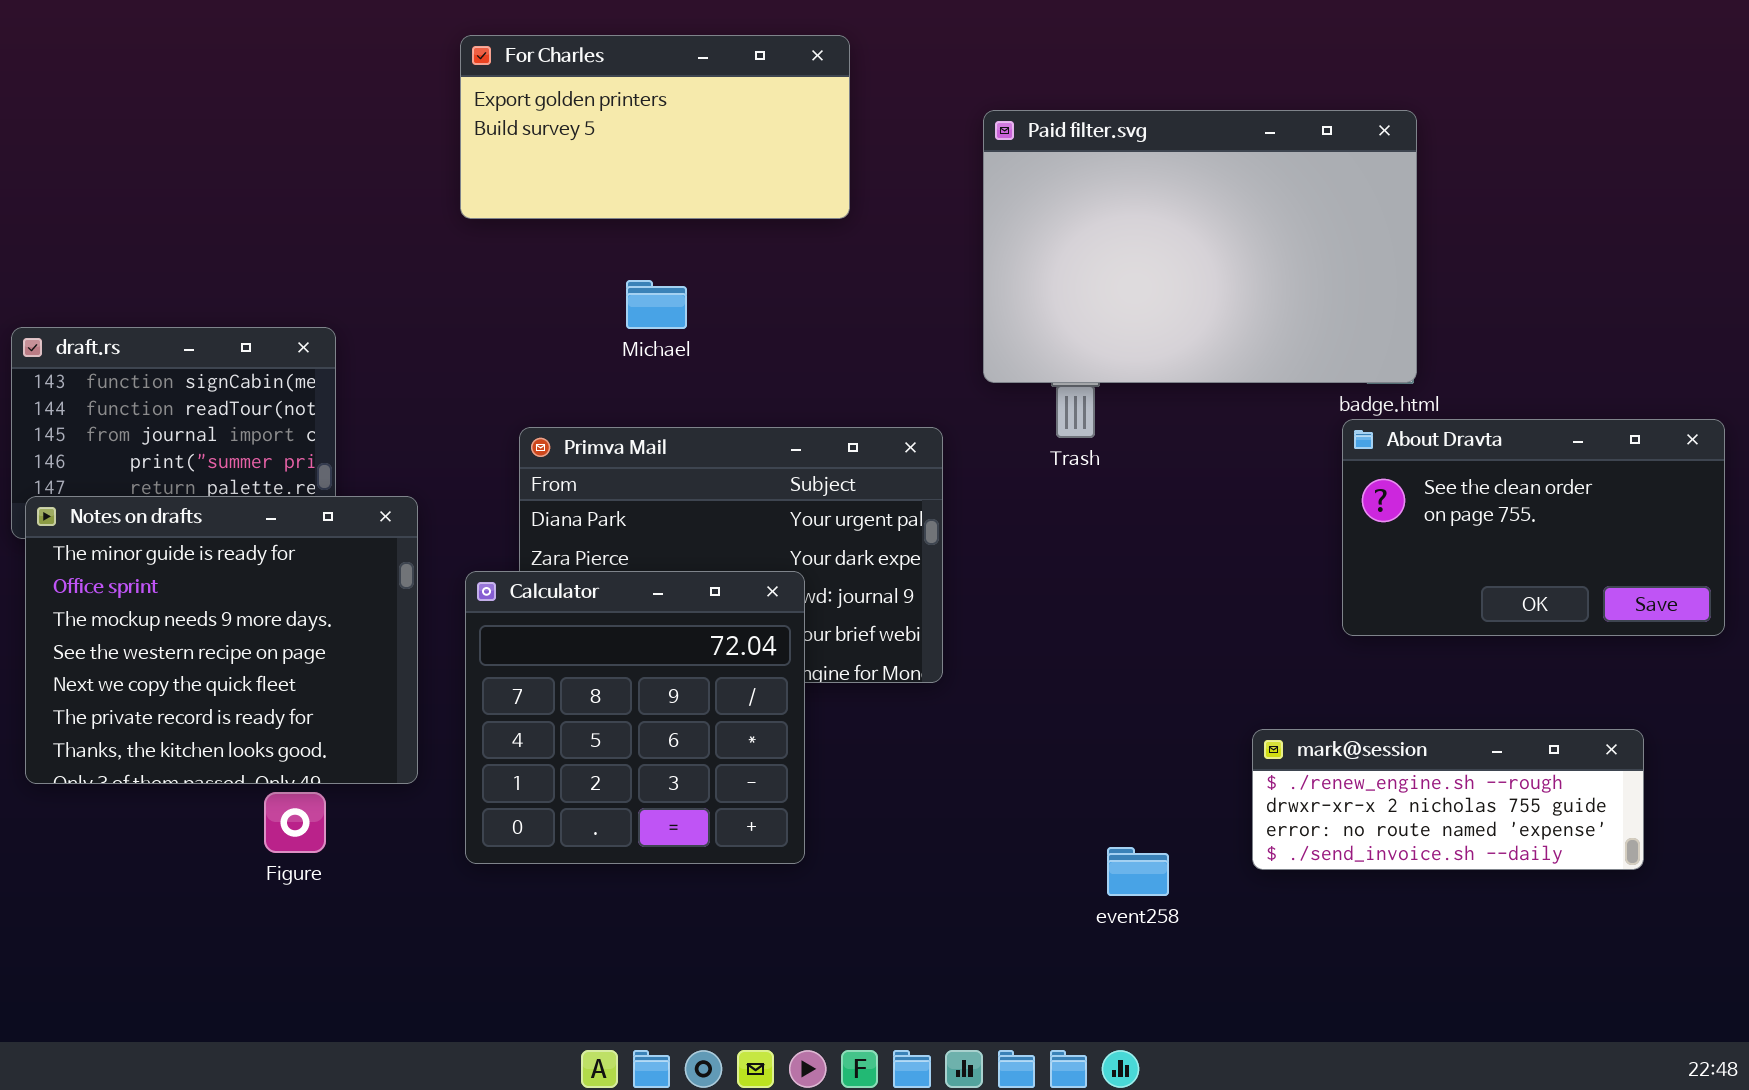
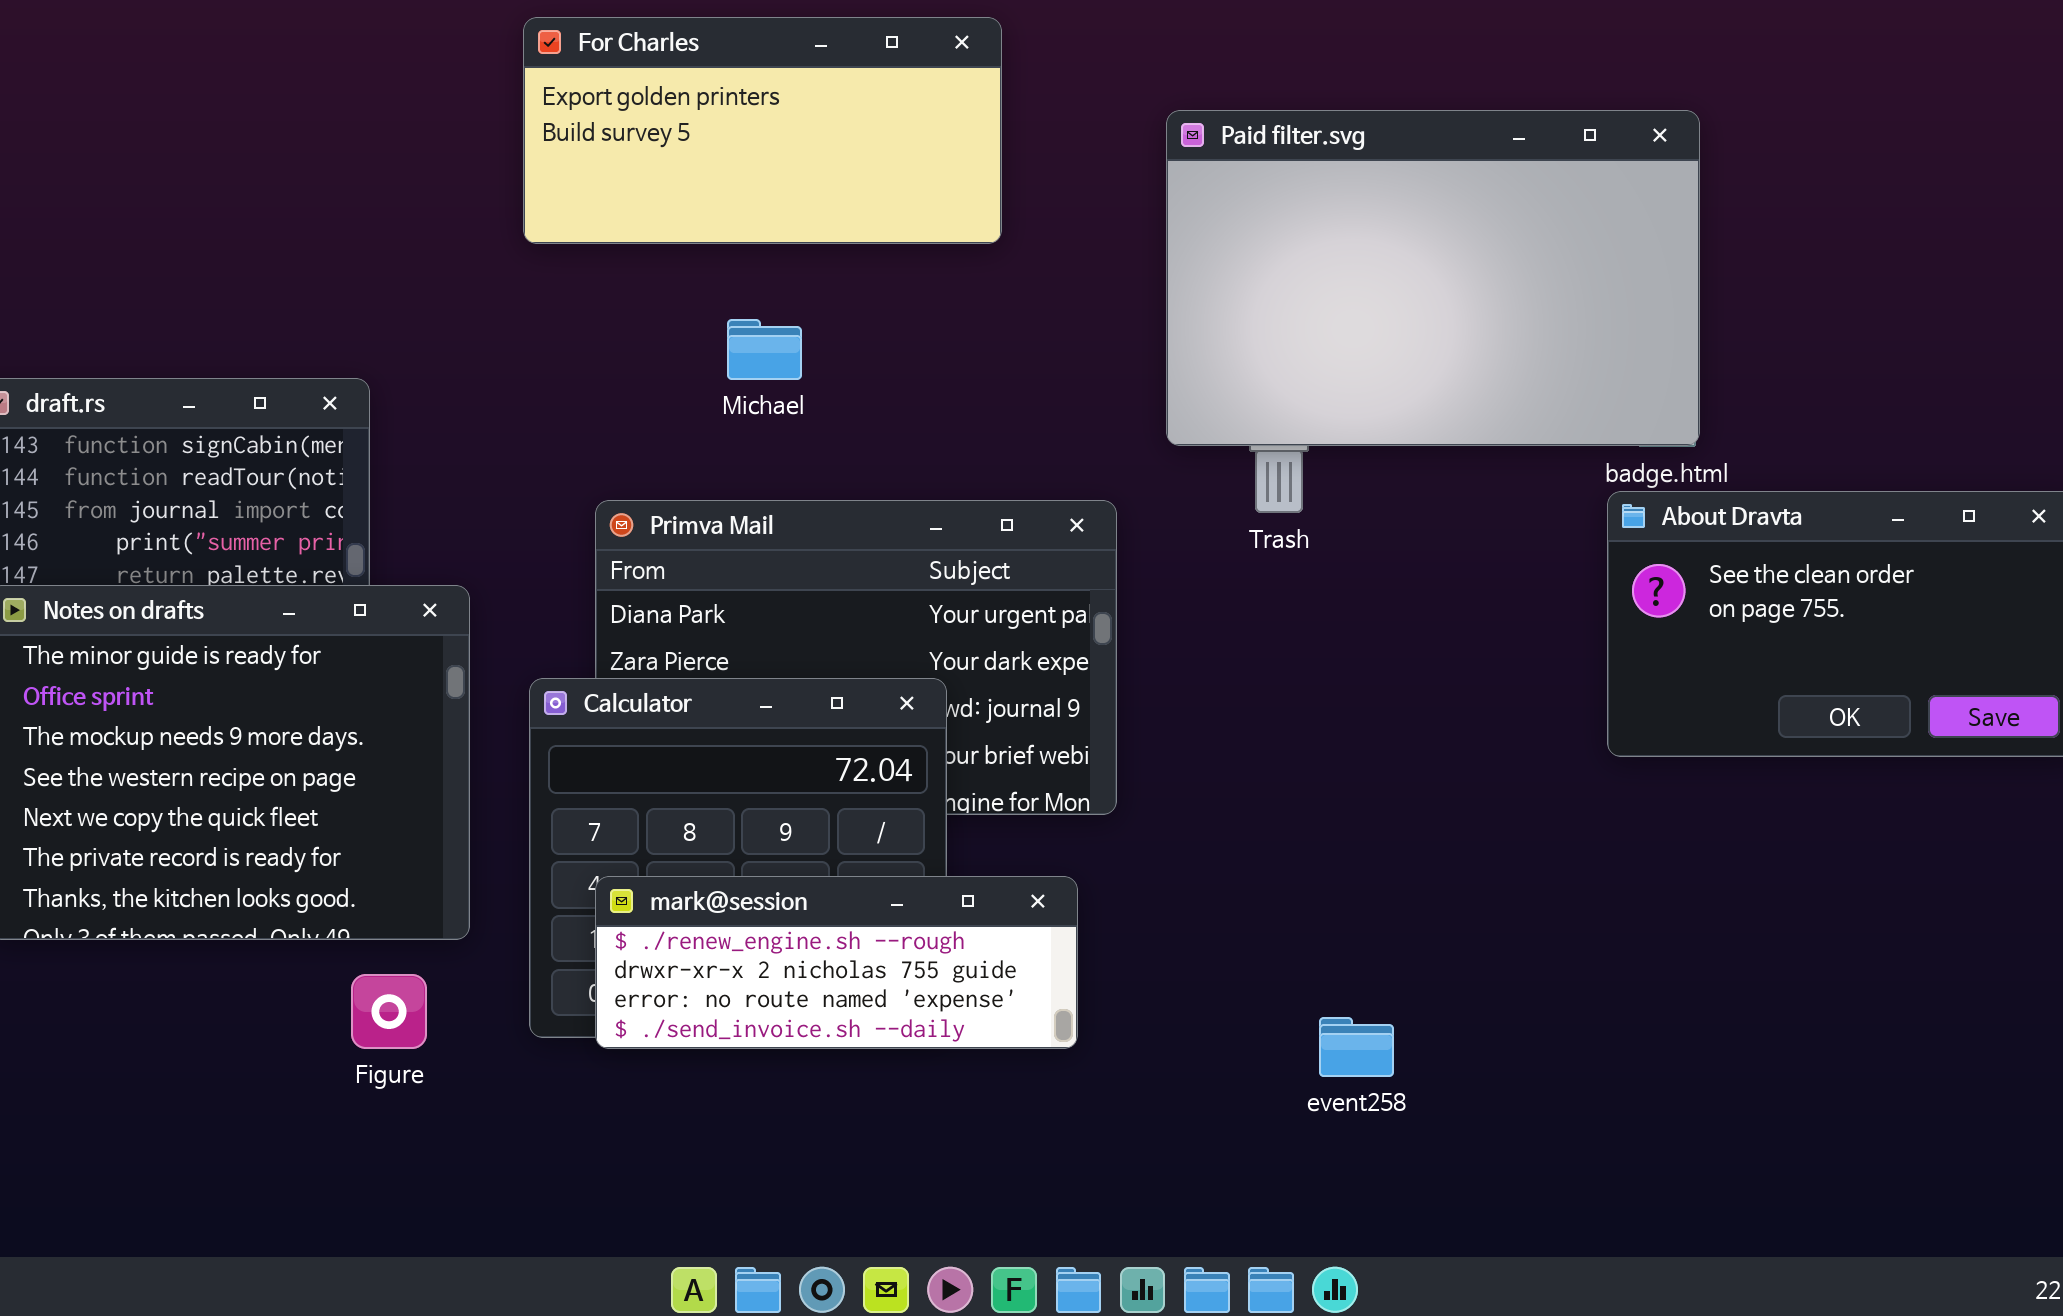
mark@session: [1252,729,1644,870] -> [595,876,1078,1049], moved
Figure: [264,792,326,853] -> [351,974,427,1049], moved

